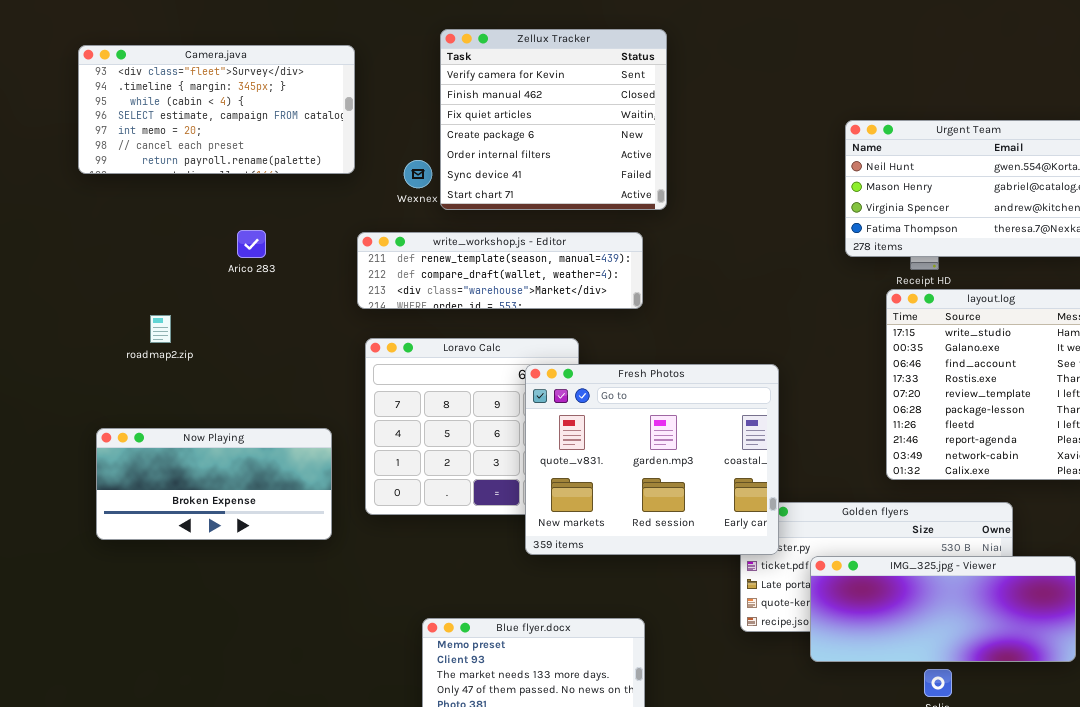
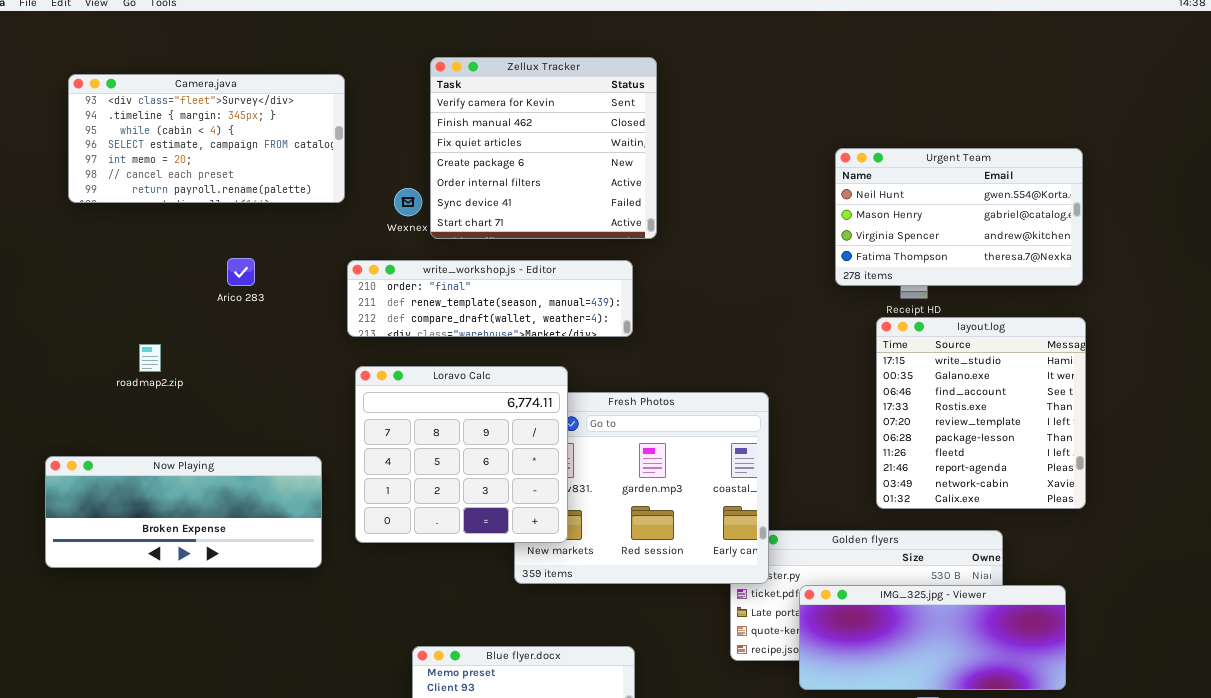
write_workshop.js - Editor: [357,232,643,309] -> [347,260,633,337], scrolled up 1 row
Loravo Calc: [365,338,579,515] -> [355,366,568,543], raised
Now Playing: [96,428,332,540] -> [45,456,322,568], resized

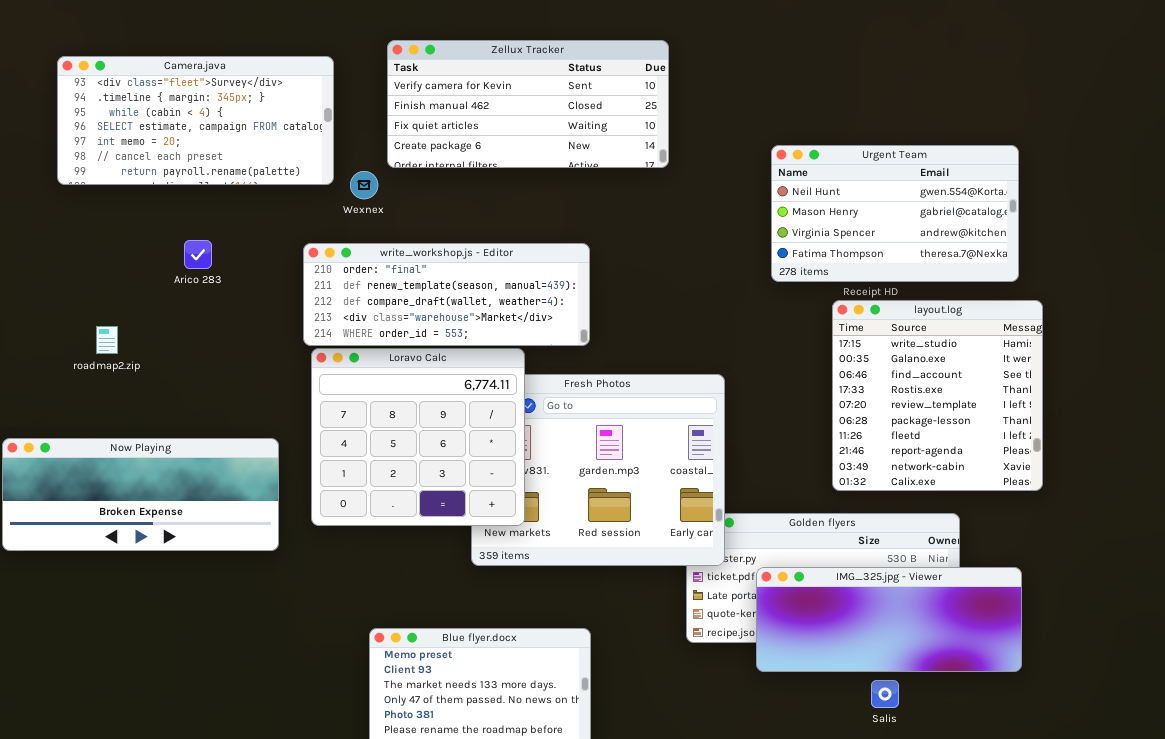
Zellux Tracker: [430,57,657,239] -> [387,40,669,168], resized
Camera.java: [68,74,345,203] -> [57,56,334,185], moved
Urgent Team: [835,148,1083,286] -> [771,145,1019,282], moved
write_workshop.js - Editor: [347,260,633,337] -> [303,243,590,346], resized

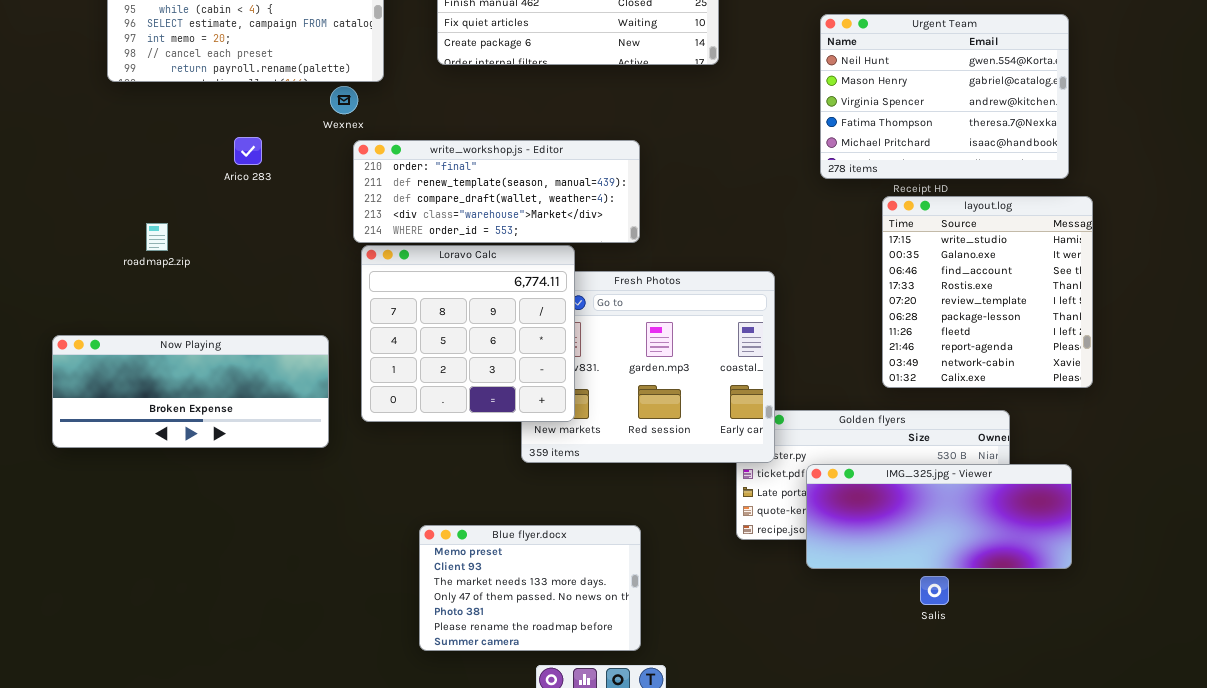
Urgent Team: [771,145,1019,282] -> [820,14,1069,179], resized
Wexnex: [350,171,378,199] -> [330,86,358,114], moved

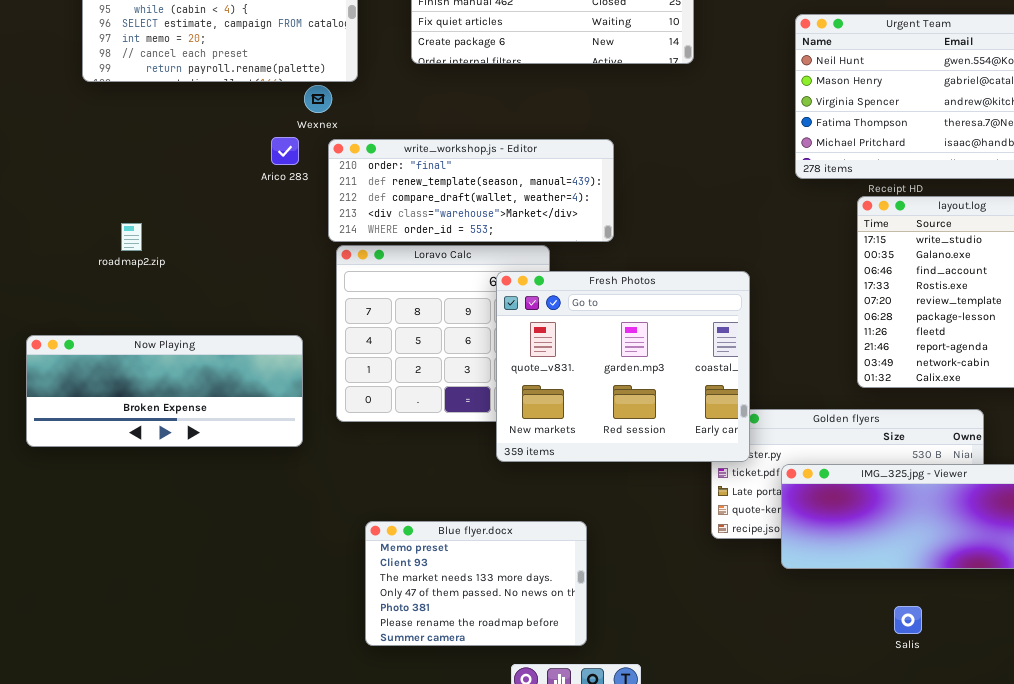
Arico 283: [234,137,262,165] -> [271,137,299,165], moved
Fresh Photos: [521,271,775,463] -> [496,271,750,462], raised
Blue flyer.docx: [419,525,641,651] -> [365,521,587,646], moved
Salis: [920,576,949,605] -> [894,606,922,634], moved

